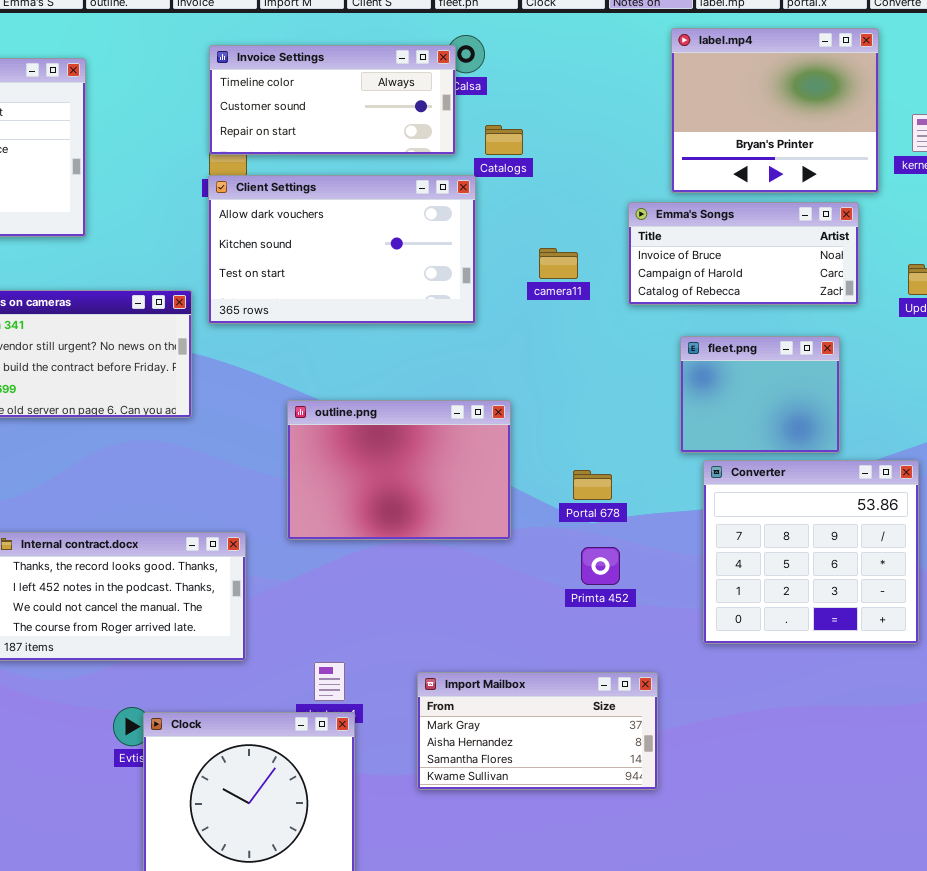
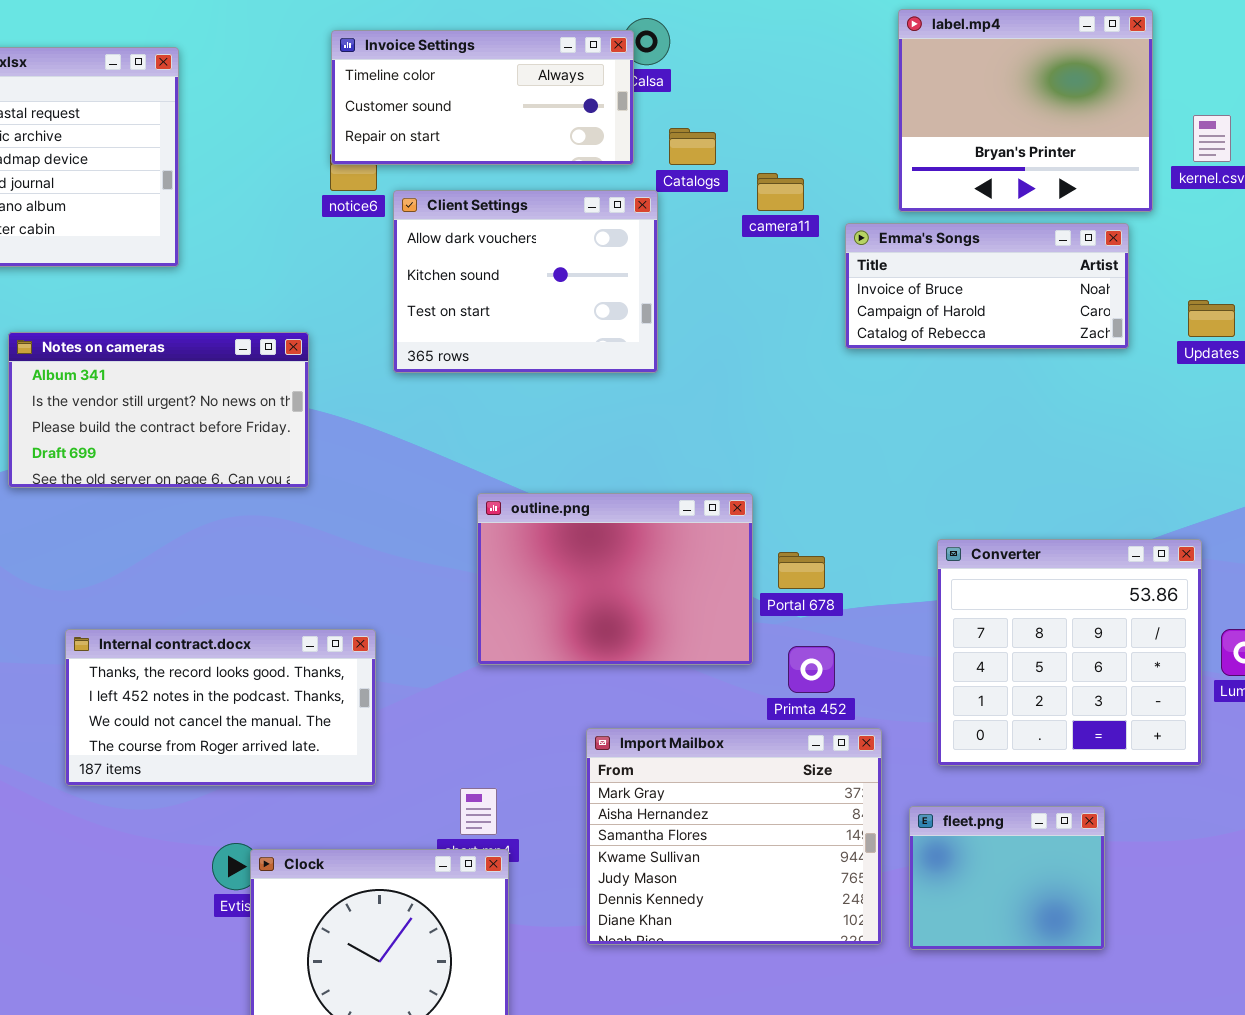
Client Settings: [208,175,476,324] -> [393,190,658,373], resized
camera11: [539,248,578,279] -> [757,173,804,211], moved
fleet.png: [680,336,840,453] -> [909,806,1105,950], moved
outline.png: [287,400,511,540] -> [477,493,753,665], moved
Import Mailbox: [417,672,658,790] -> [586,728,882,945], resized

